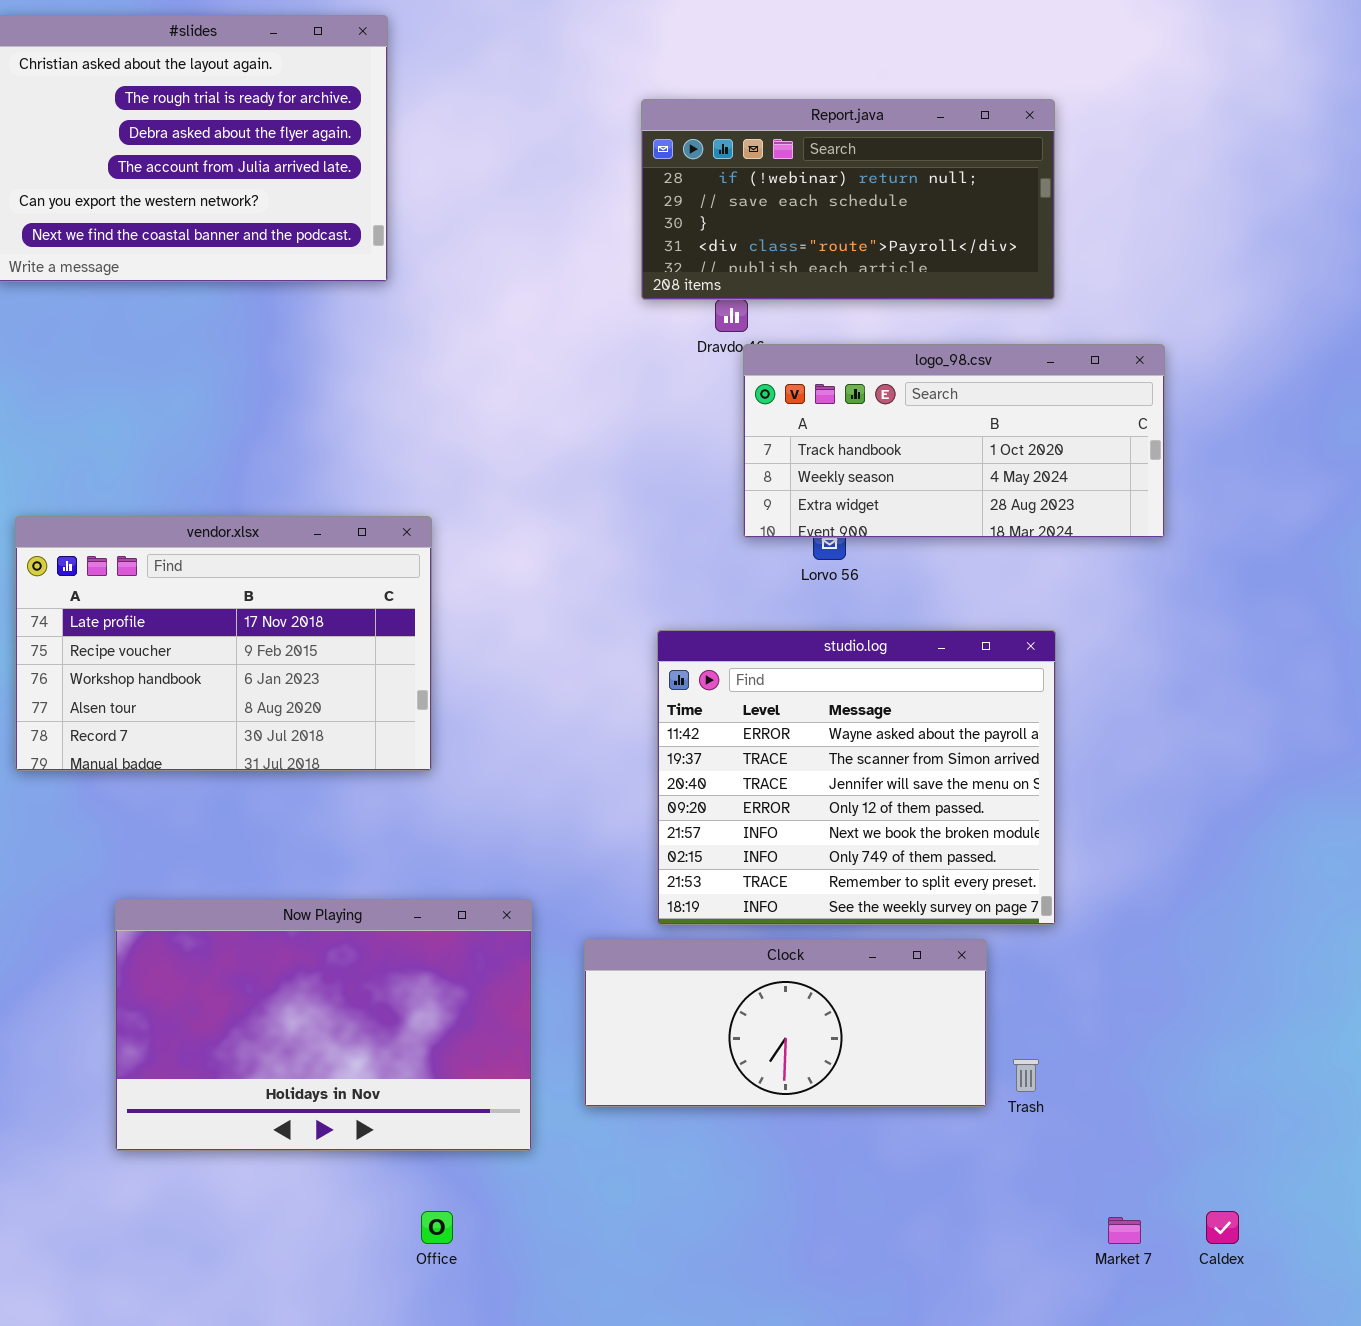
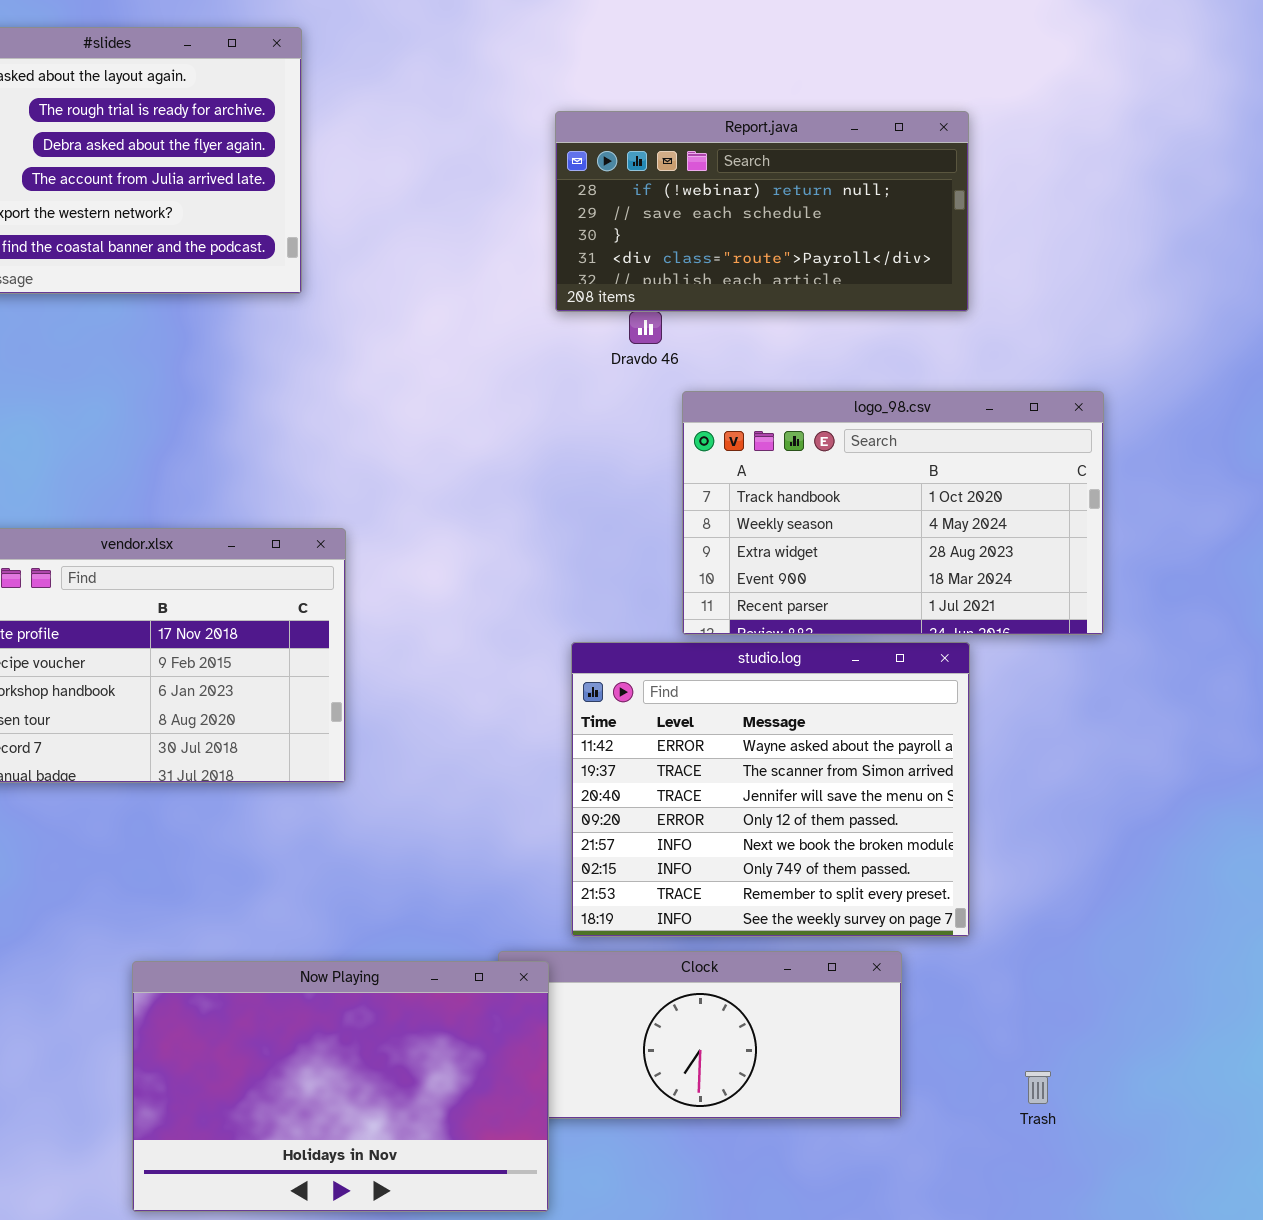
logo_98.csv: [743,344,1165,538] -> [682,391,1104,635], moved, resized
Now Playing: [115,899,532,1151] -> [132,961,549,1212], moved
Trash: [1013,1059,1039,1092] -> [1025,1071,1051,1104], moved

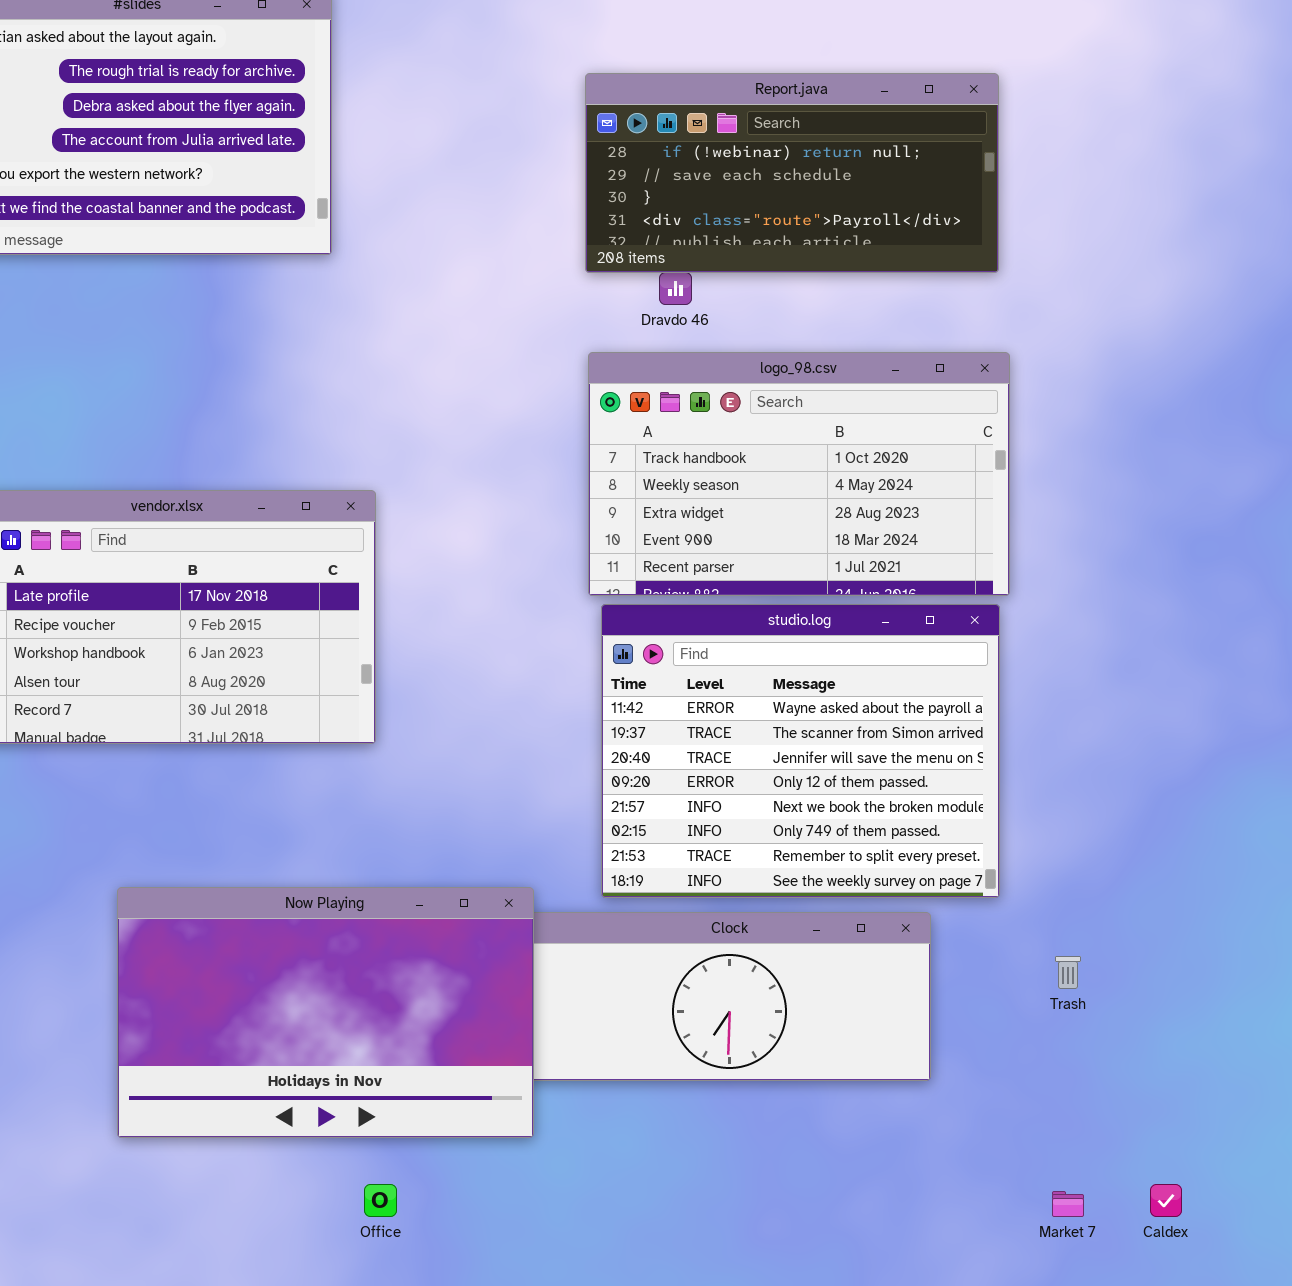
logo_98.csv: [682,391,1104,635] -> [588,352,1010,596], moved
Now Playing: [132,961,549,1212] -> [117,887,534,1138], moved
Trash: [1025,1071,1051,1104] -> [1055,956,1081,989], moved

